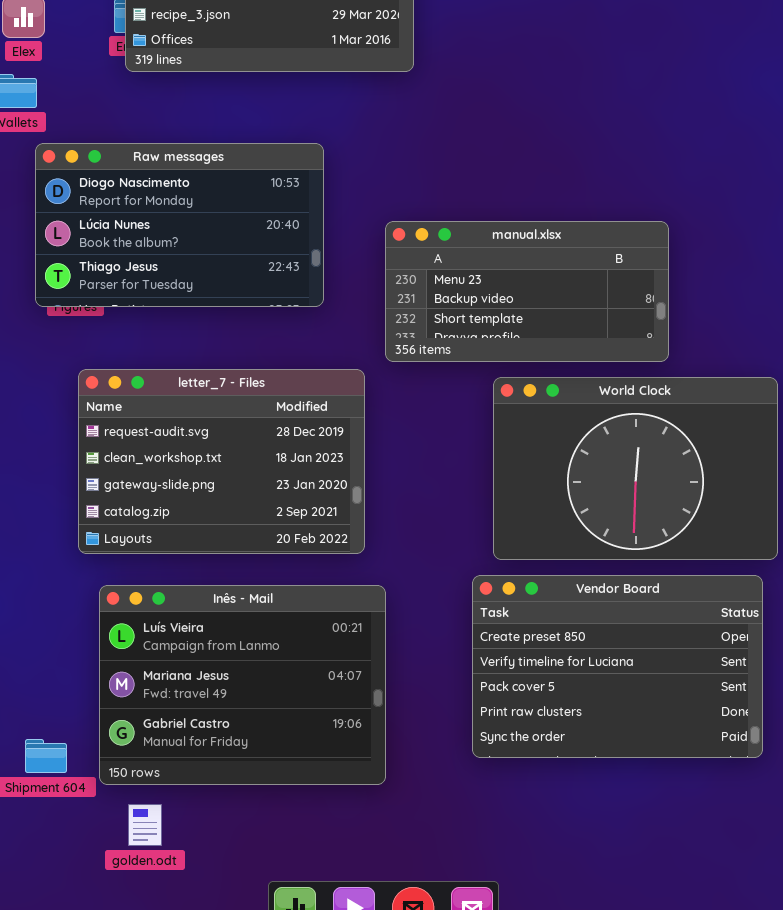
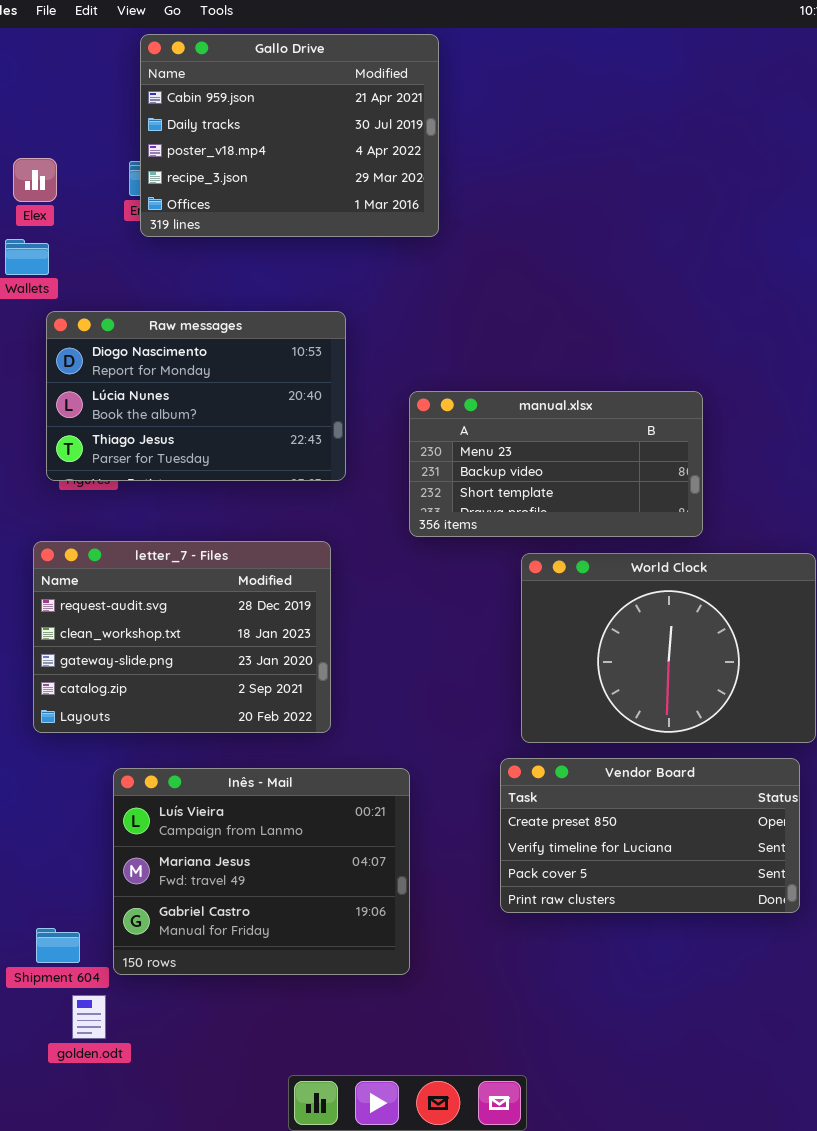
letter_7 - Files: [78,369,365,554] -> [33,541,331,733], moved
Vendor Board: [472,575,763,758] -> [500,758,800,913], resized
golden.odt: [128,804,162,846] -> [72,995,106,1039], moved

